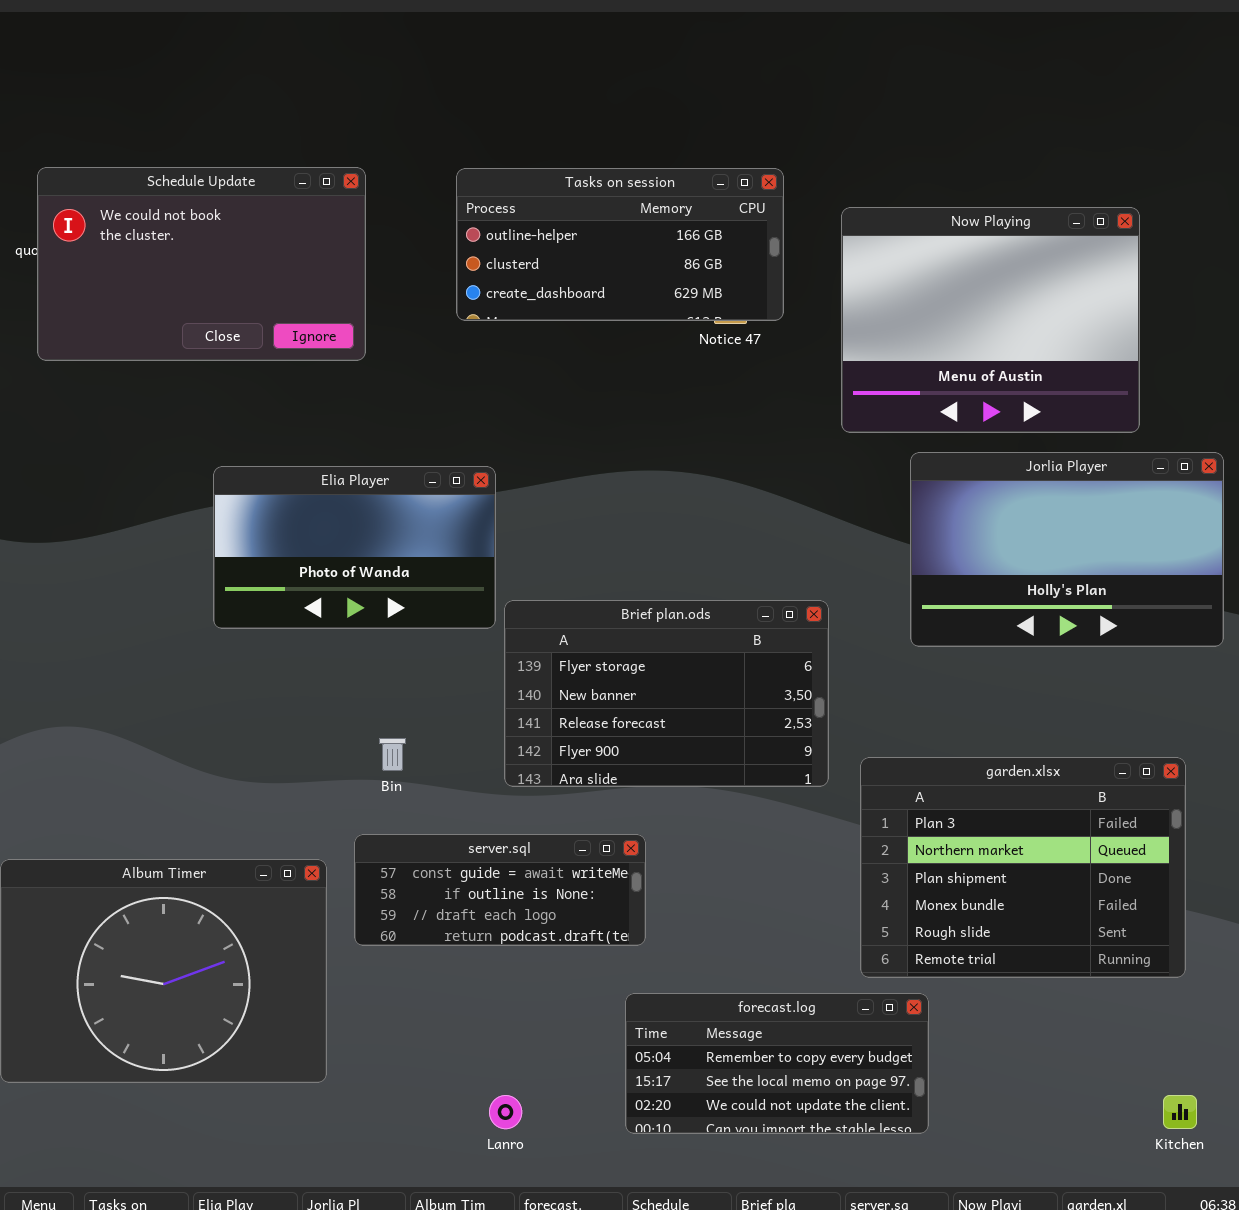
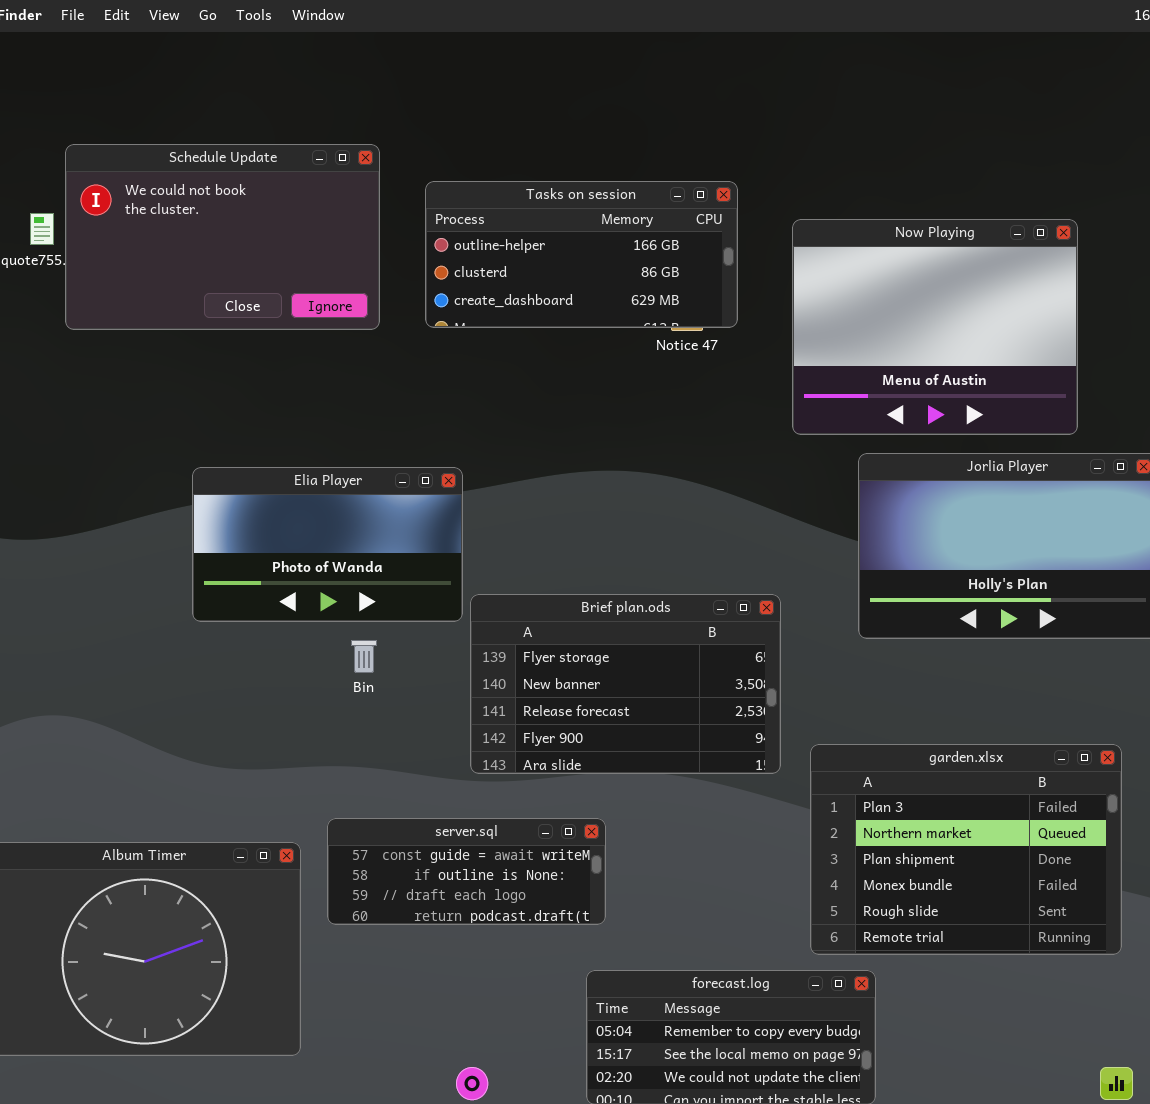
Schedule Update: [37,167,366,361] -> [65,144,380,330], moved
Bin: [379,738,406,771] -> [351,640,377,673], moved

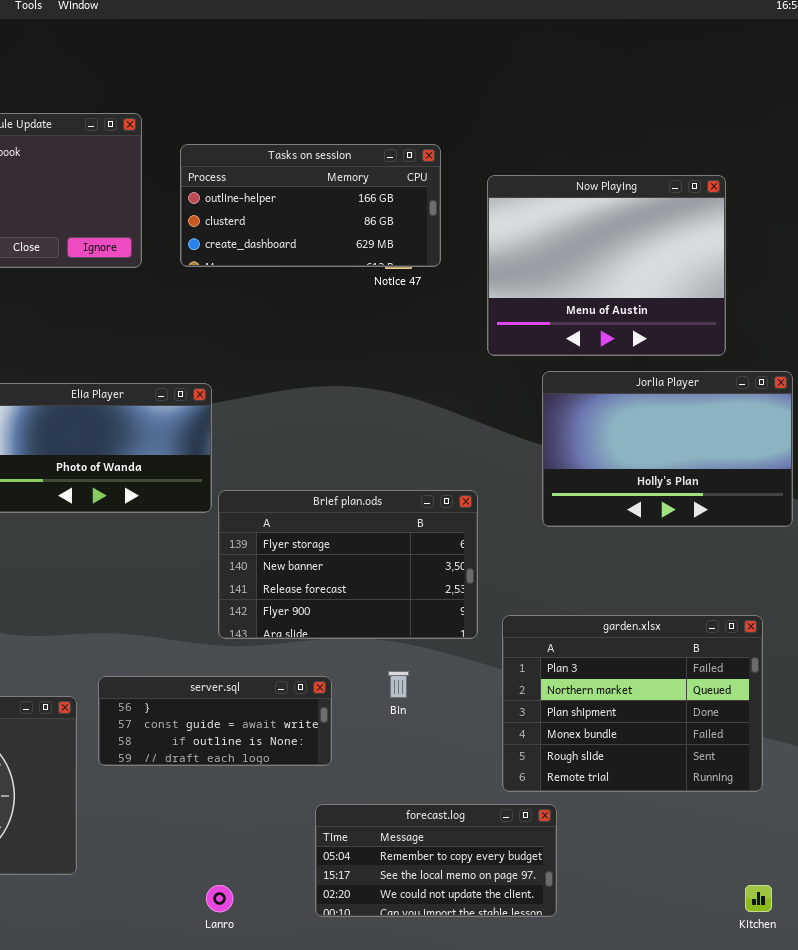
Bin: [351,640,377,673] -> [388,671,409,698], moved
server.sql: [327,818,606,925] -> [98,676,332,766], scrolled up 1 row

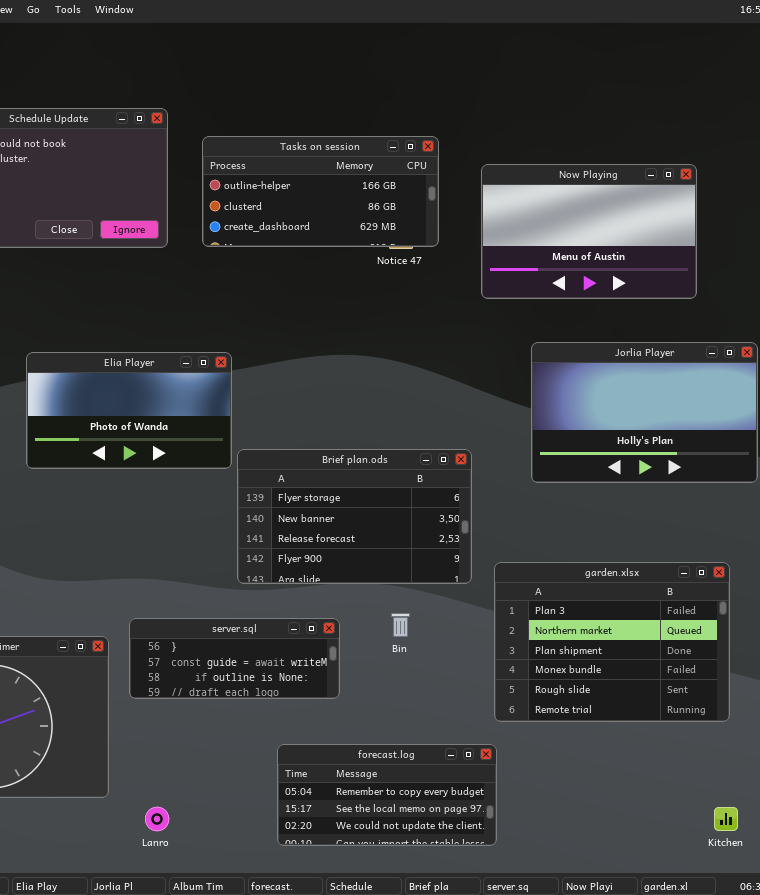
Now Playing: [487,175,726,356] -> [481,164,697,299], resized
forecast.log: [315,804,557,917] -> [277,744,497,846], moved
Lanro: [206,885,233,912] -> [145,807,169,831], moved

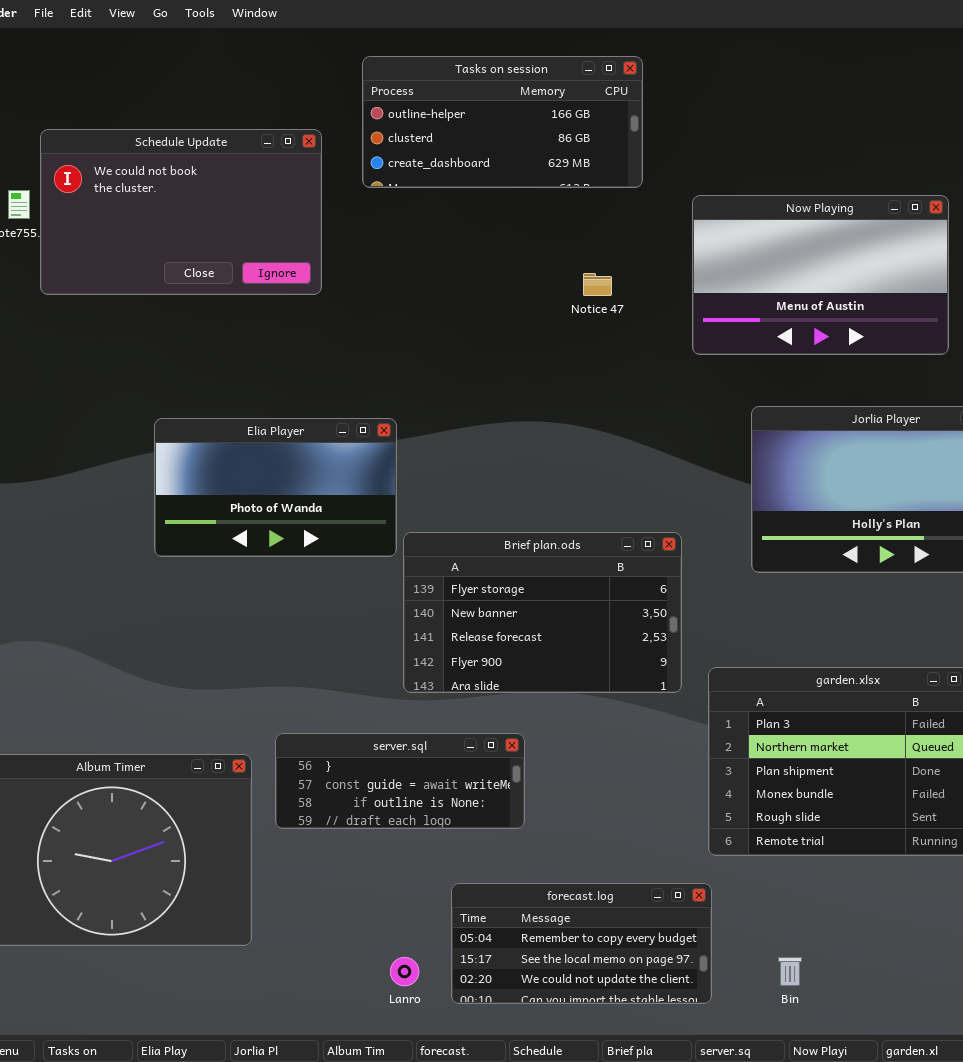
Tasks on session: [202,136,439,247] -> [362,56,643,188], moved
Bin: [391,613,410,637] -> [778,957,802,986], moved
Lanro: [145,807,169,831] -> [390,957,419,986], moved

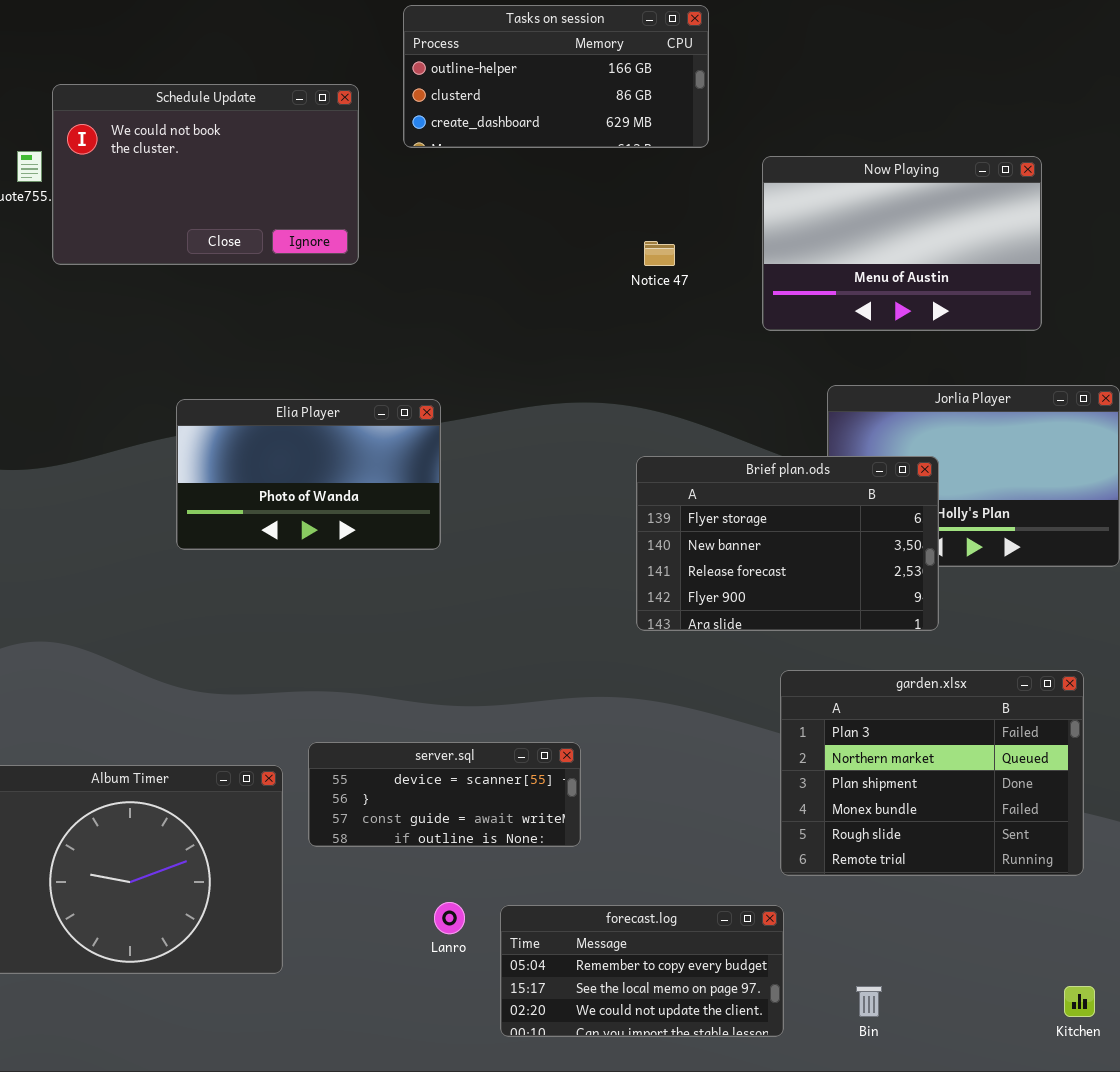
Brief plan.ods: [403,532,682,693] -> [636,456,939,631], moved
server.sql: [275,733,525,829] -> [308,742,581,847], scrolled up 1 row
Lanro: [390,957,419,986] -> [434,902,465,934], moved

